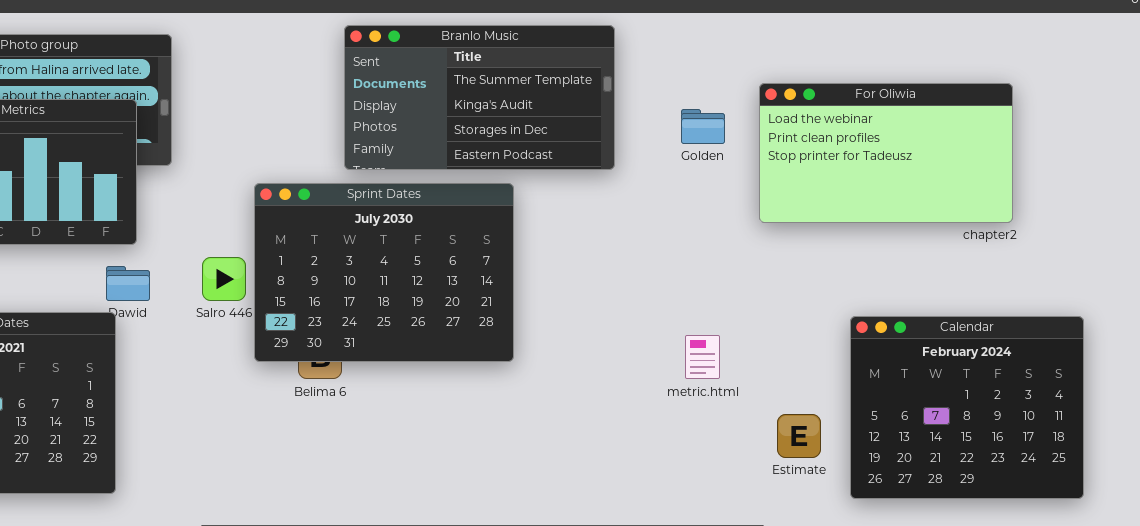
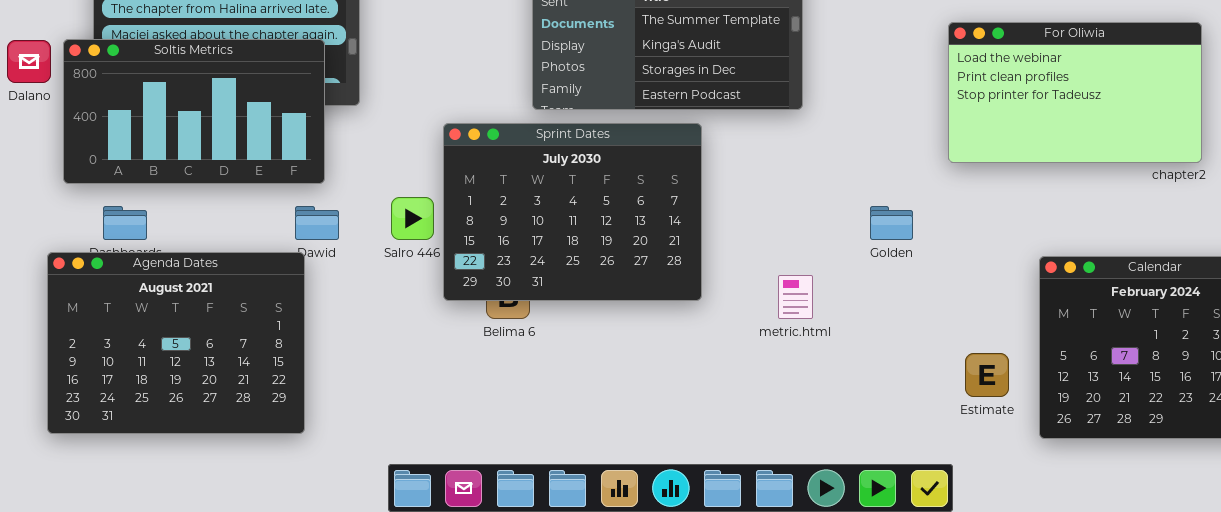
Golden: [681,109,725,144] -> [870,206,913,240], moved
metric.html: [685,335,720,379] -> [778,275,813,319], moved

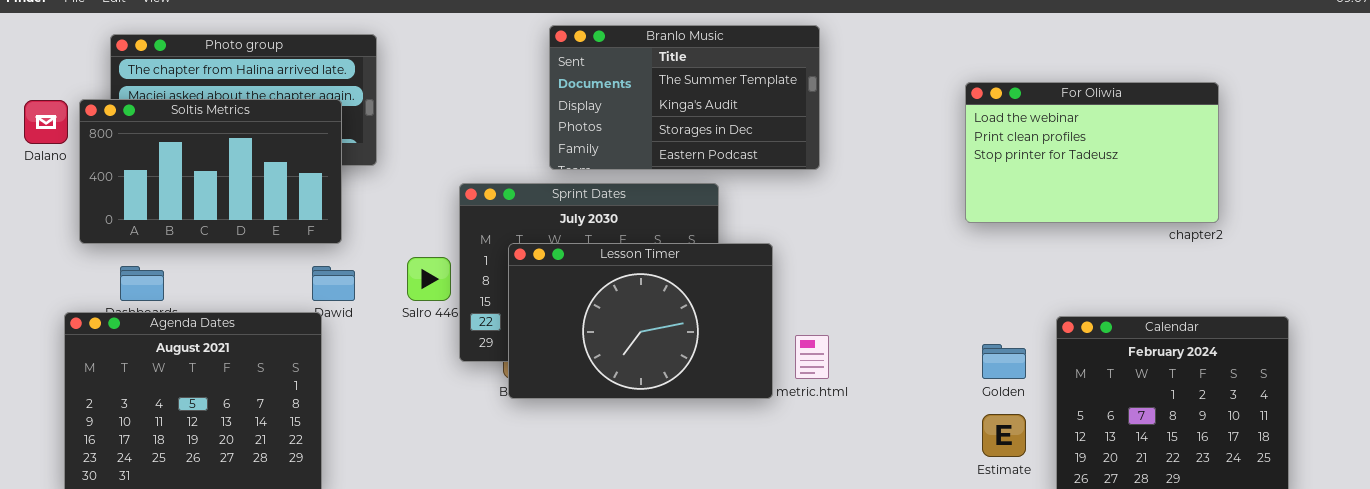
Lesson Timer: none -> [508,243,773,399], opened
Golden: [870,206,913,240] -> [982,344,1026,379], moved

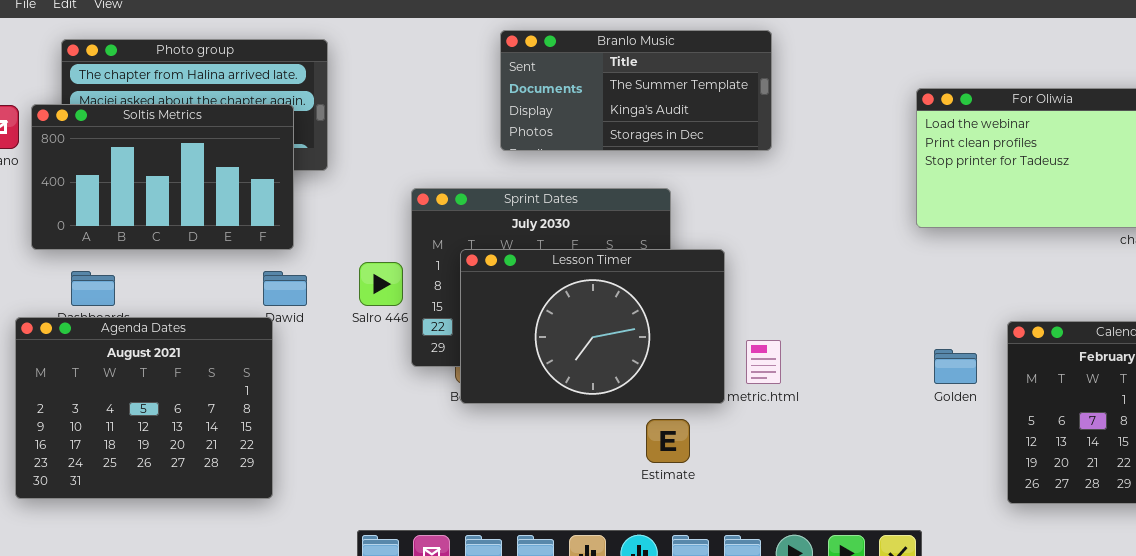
Branlo Music: [549,25,820,170] -> [500,30,772,151], resized
Estimate: [982,414,1026,457] -> [646,419,690,463], moved

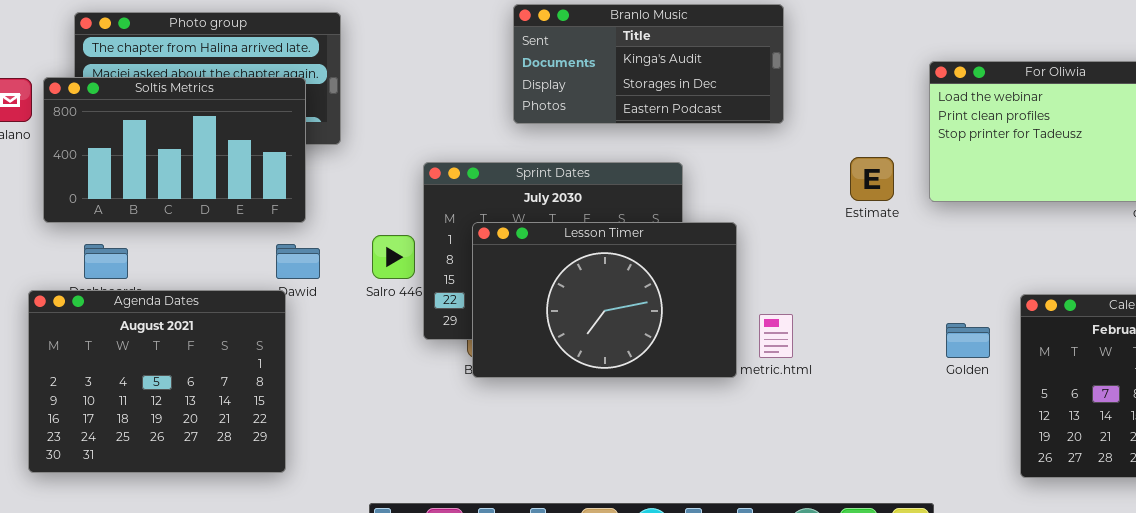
Branlo Music: [500,30,772,151] -> [513,4,784,124], scrolled down 1 row
Estimate: [646,419,690,463] -> [850,157,894,201], moved

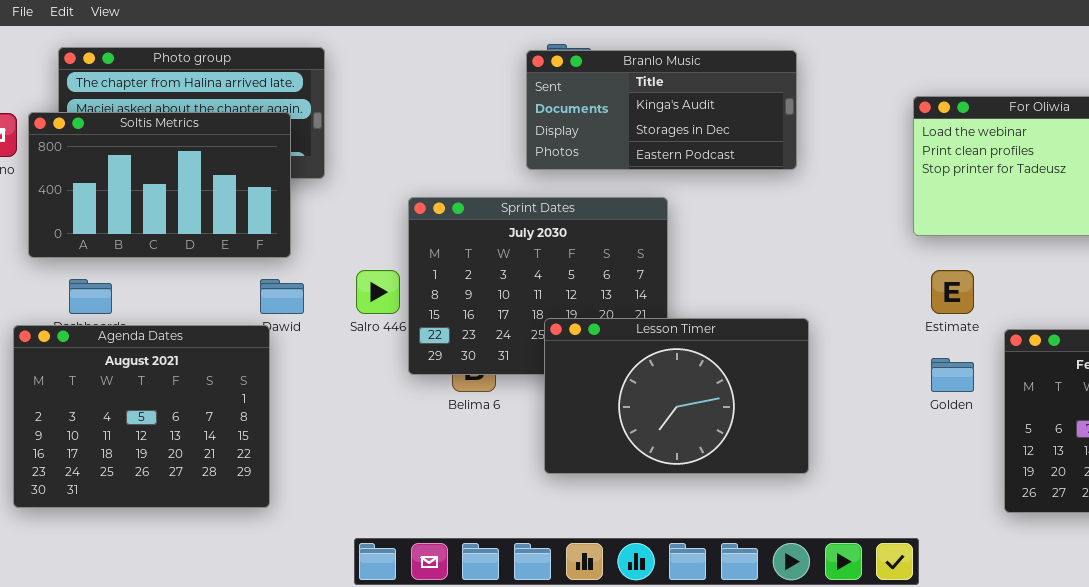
Branlo Music: [513,4,784,124] -> [526,50,797,170], moved
Estimate: [850,157,894,201] -> [931,270,974,314], moved
Lesson Timer: [472,222,737,378] -> [544,318,809,474], moved

